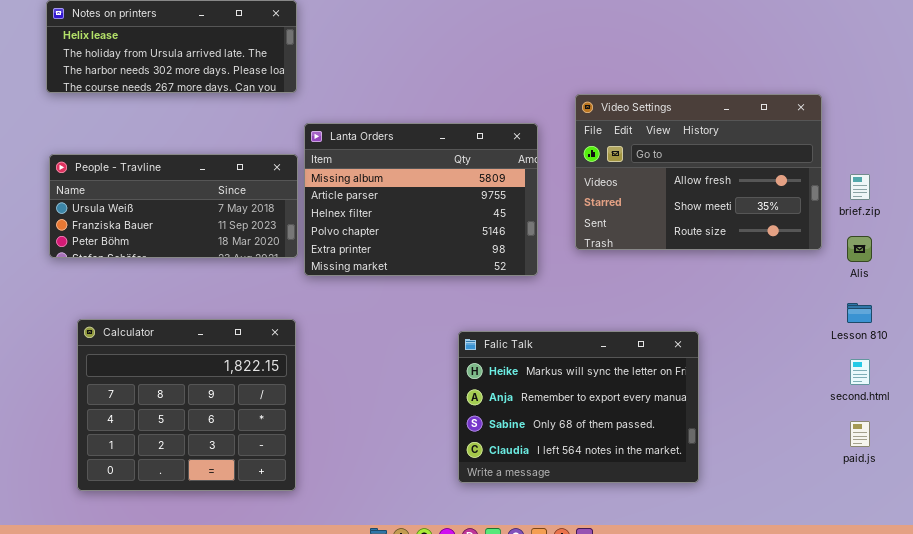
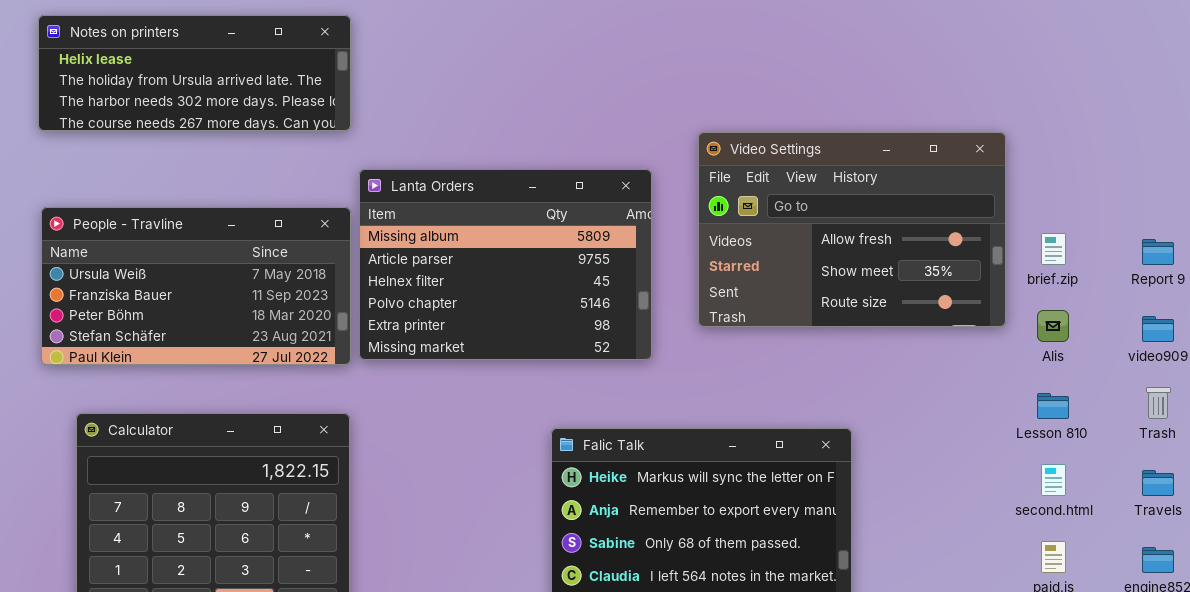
People - Travline: [49,154,298,258] -> [41,207,351,365], resized

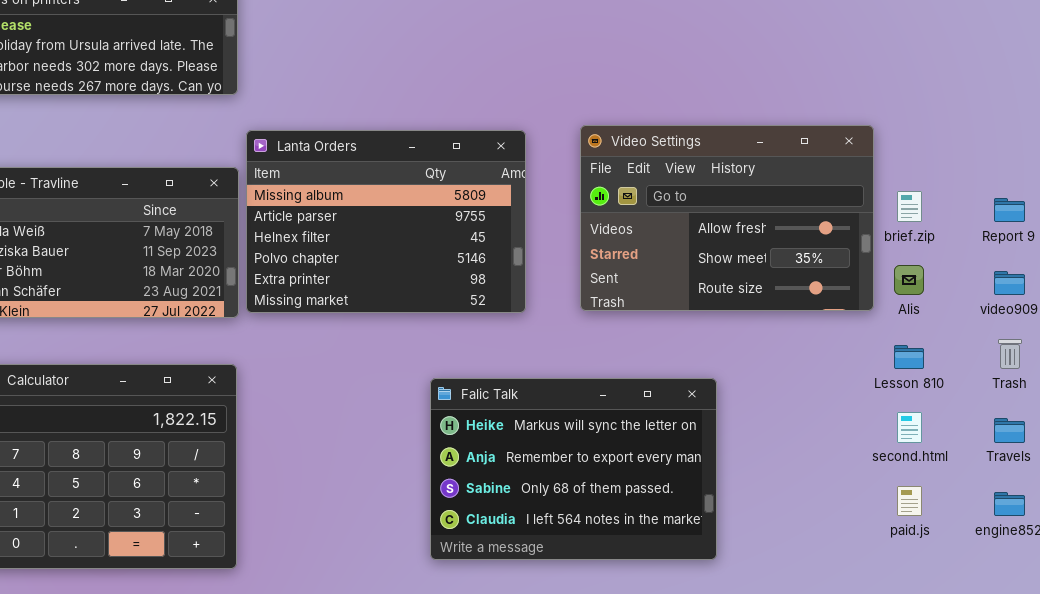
Video Settings: [698,132,1006,327] -> [580,125,874,311], moved

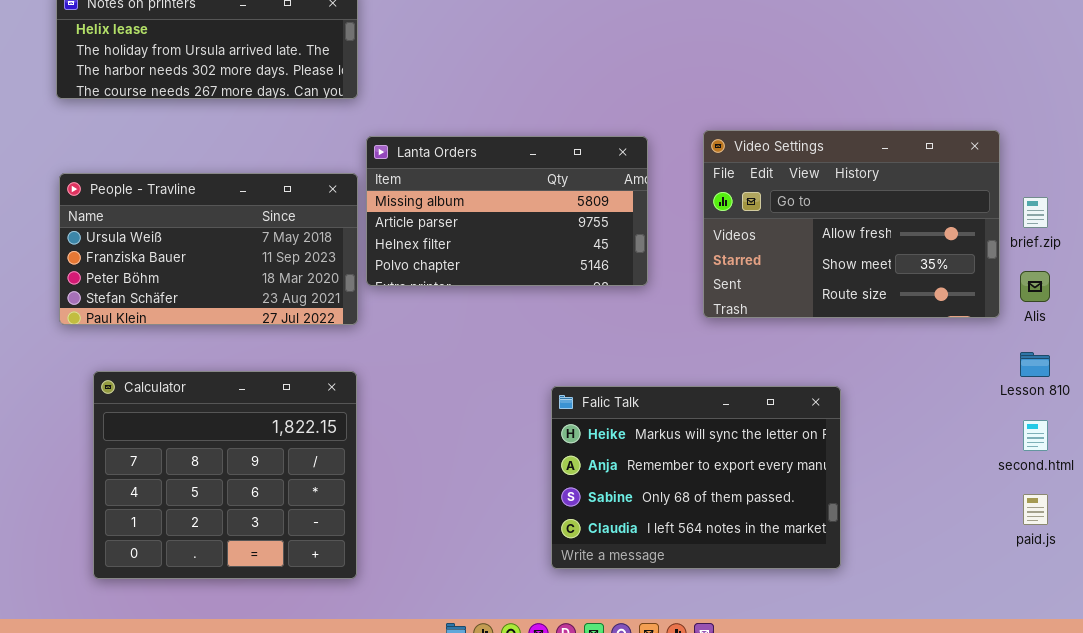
Lanta Orders: [246,130,526,313] -> [366,136,648,286], resized

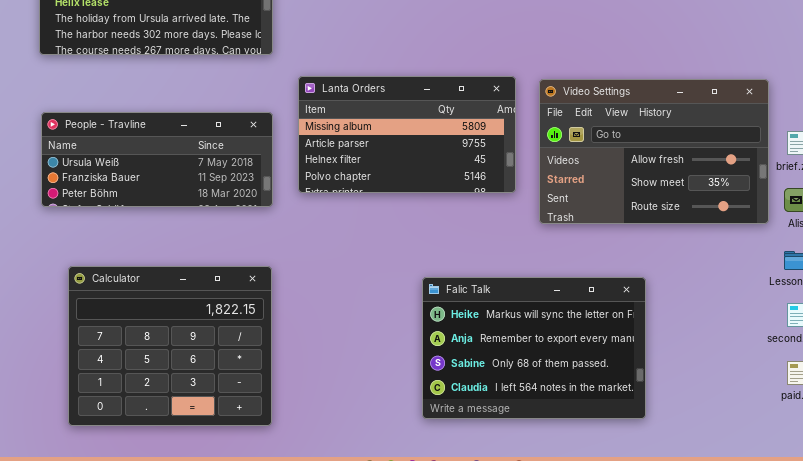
Lanta Orders: [366,136,648,286] -> [298,76,516,193], moved
People - Travline: [59,173,358,325] -> [41,112,273,207], resized

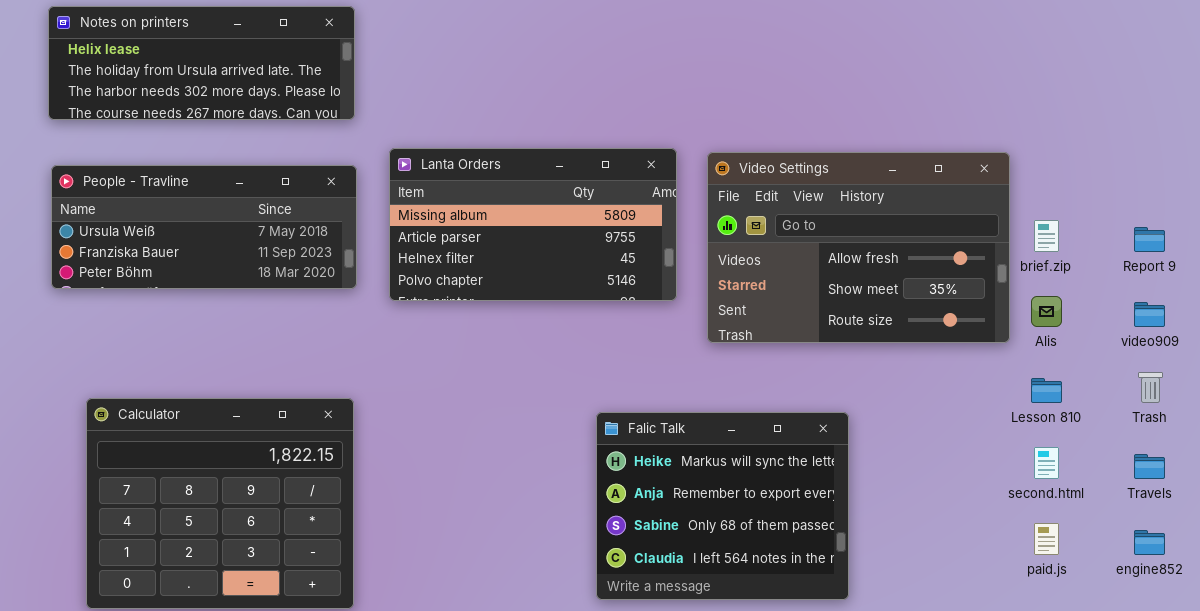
People - Travline: [41,112,273,207] -> [51,165,357,289], moved
Falic Talk: [422,277,646,419] -> [596,412,849,600], resized

